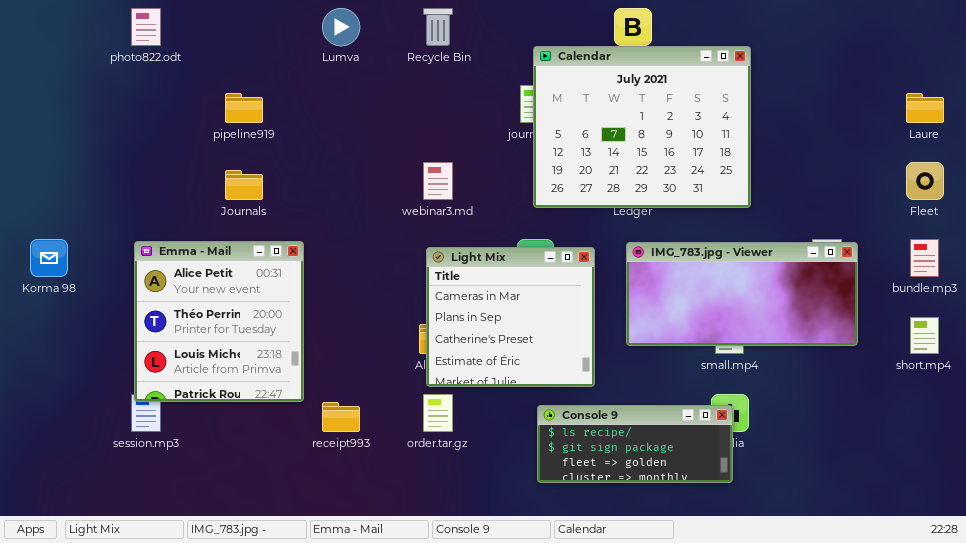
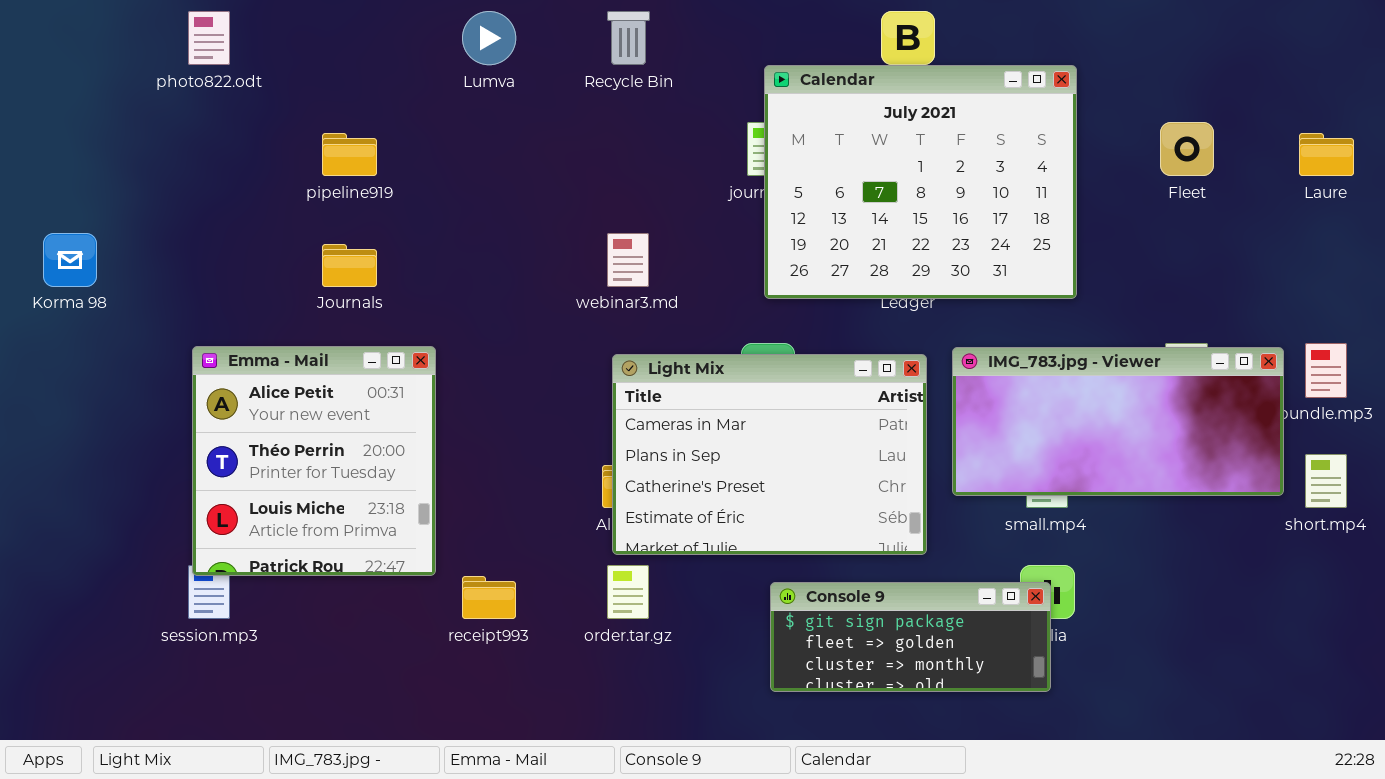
Fleet: [906,162,944,200] -> [1160,122,1214,176], moved
Korma 98: [30,239,68,277] -> [43,233,97,287], moved
IMG_783.jpg - Viewer: [626,242,858,346] -> [952,347,1284,496], moved
Light Mix: [426,247,595,387] -> [612,354,927,555], resized
Console 9: [537,405,733,483] -> [770,582,1051,692], scrolled down 1 row

